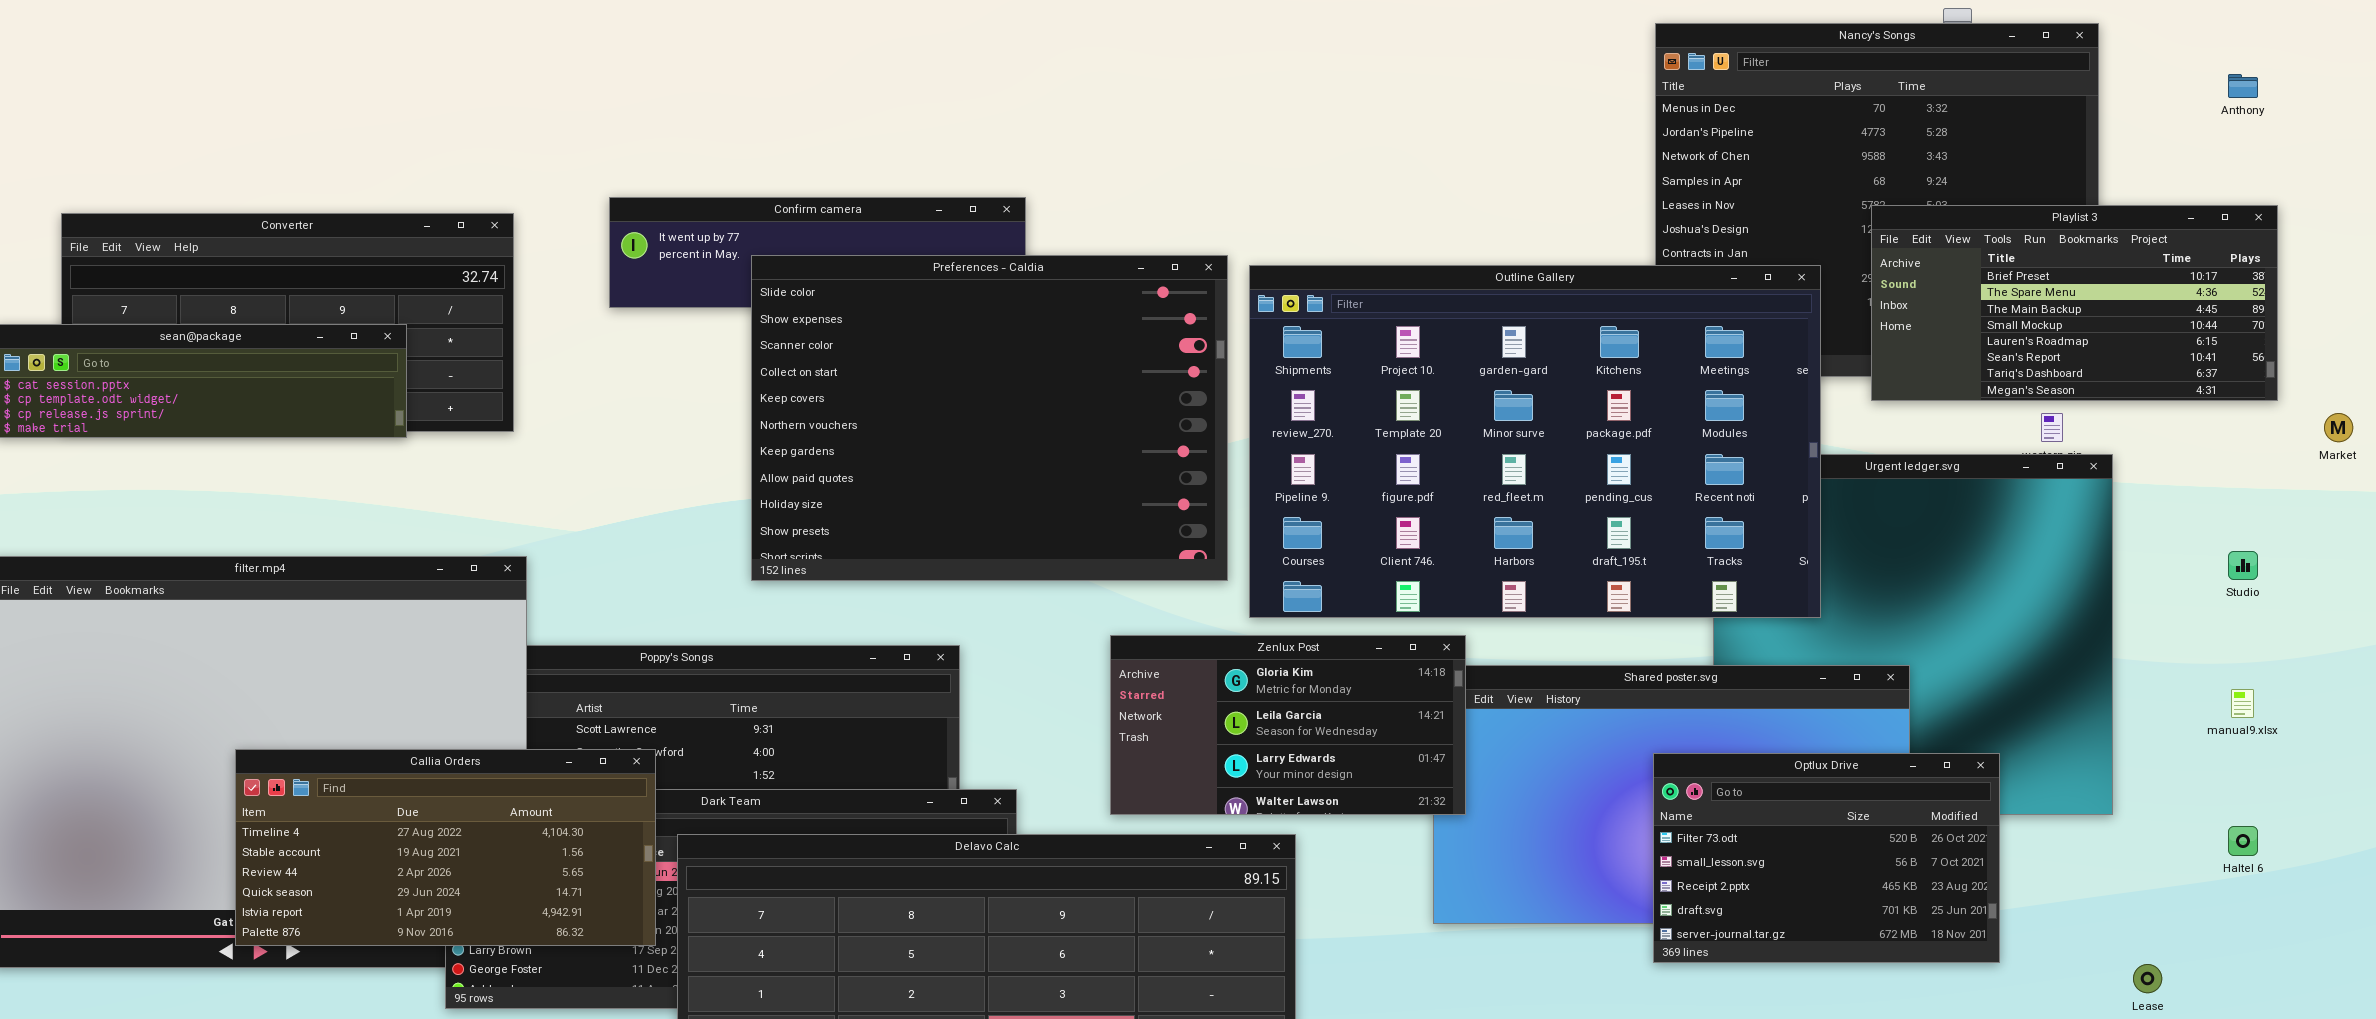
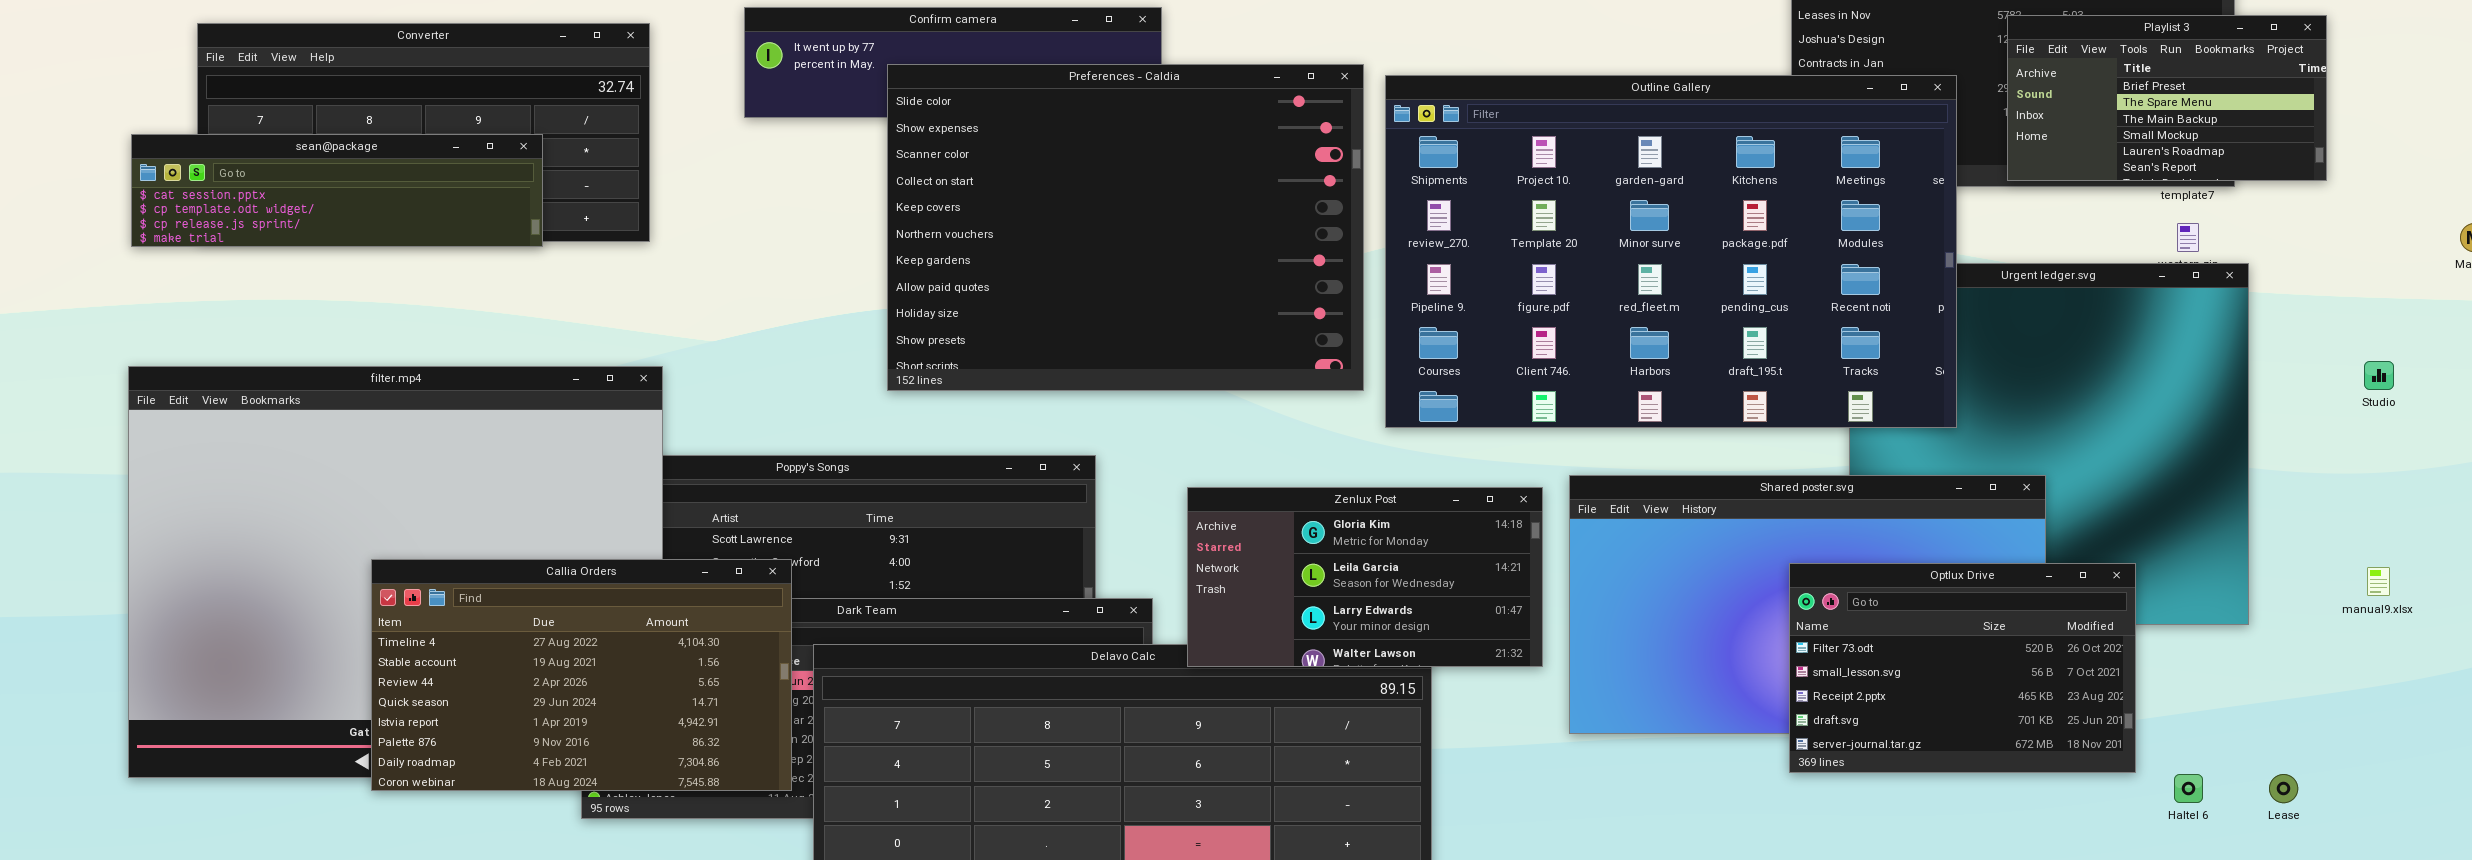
Playlist 3: [1871,205,2278,401] -> [2007,15,2327,181], resized
Zenlux Post: [1110,635,1466,815] -> [1187,487,1543,667], moved
manual9.xlsx: [2231,689,2254,718] -> [2367,567,2390,596], moved
Callia Orders: [235,749,656,946] -> [371,559,792,791], resized
Haltel 6: [2228,826,2258,856] -> [2174,774,2203,803], moved

